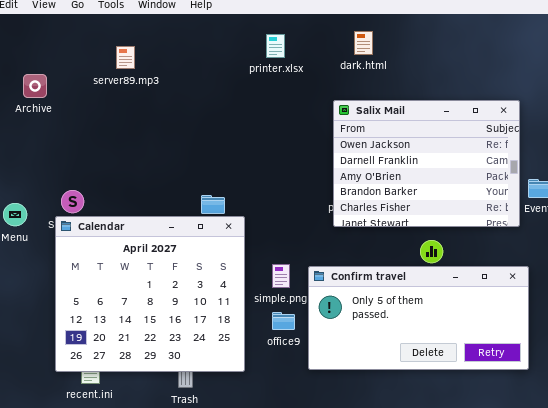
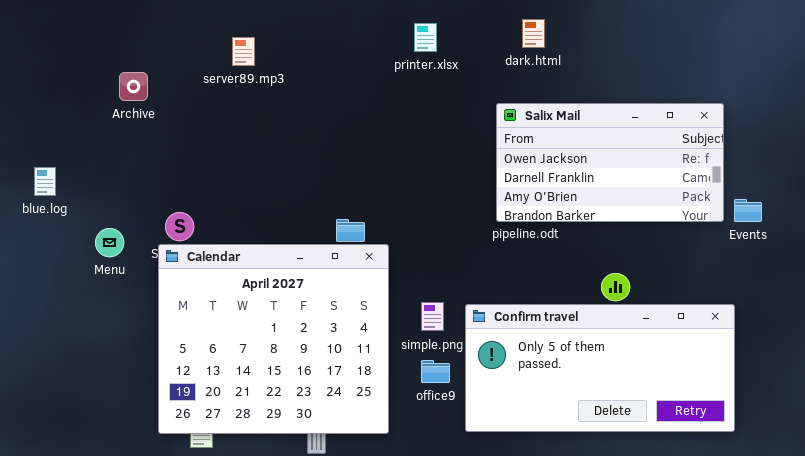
Salix Mail: [333,100,520,227] -> [496,103,724,222], resized

